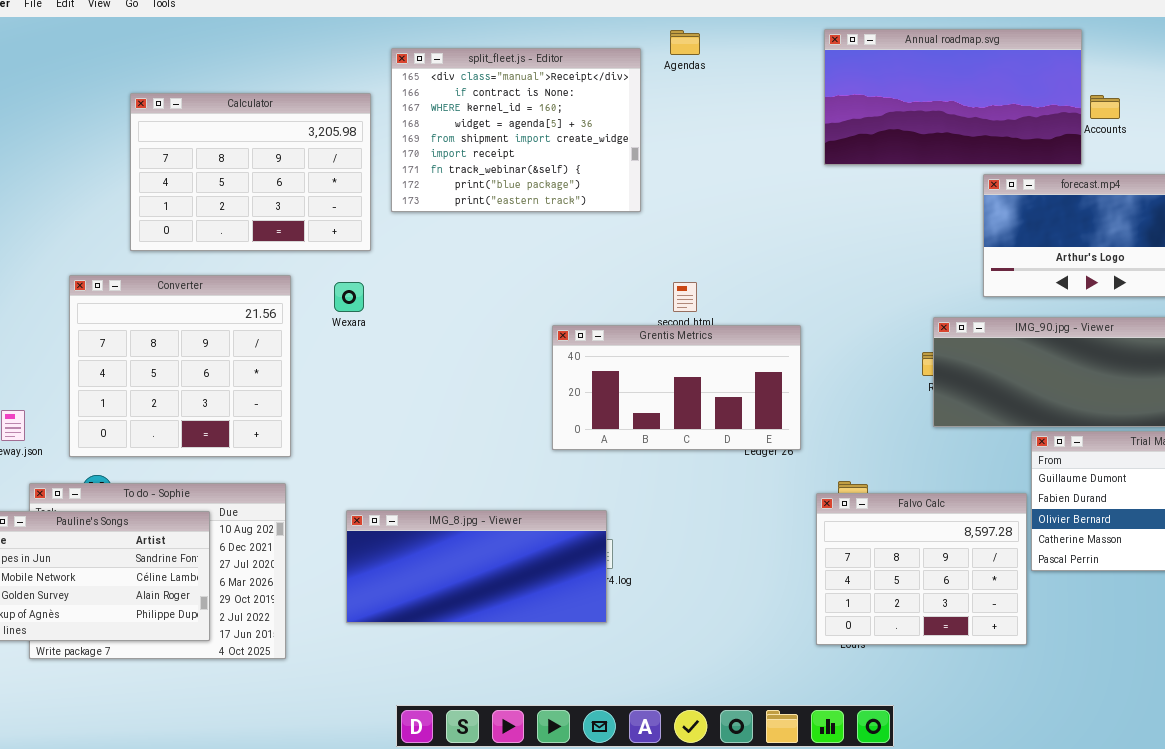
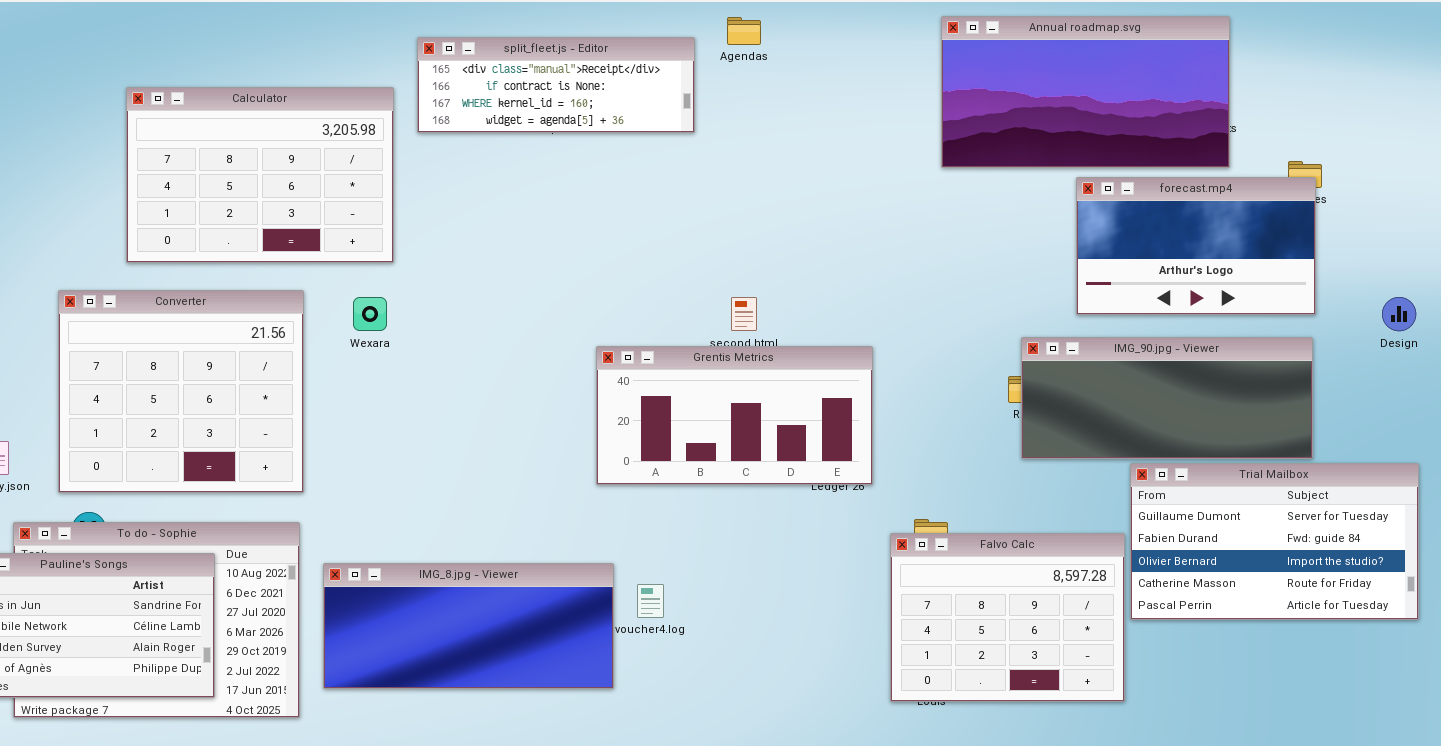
Annual roadmap.svg: [824,29,1082,165] -> [941,16,1230,168], moved
split_fleet.js - Editor: [391,48,641,212] -> [417,37,695,133], resized
IMG_8.jpg - Viewer: [346,510,607,623] -> [323,563,614,689], moved

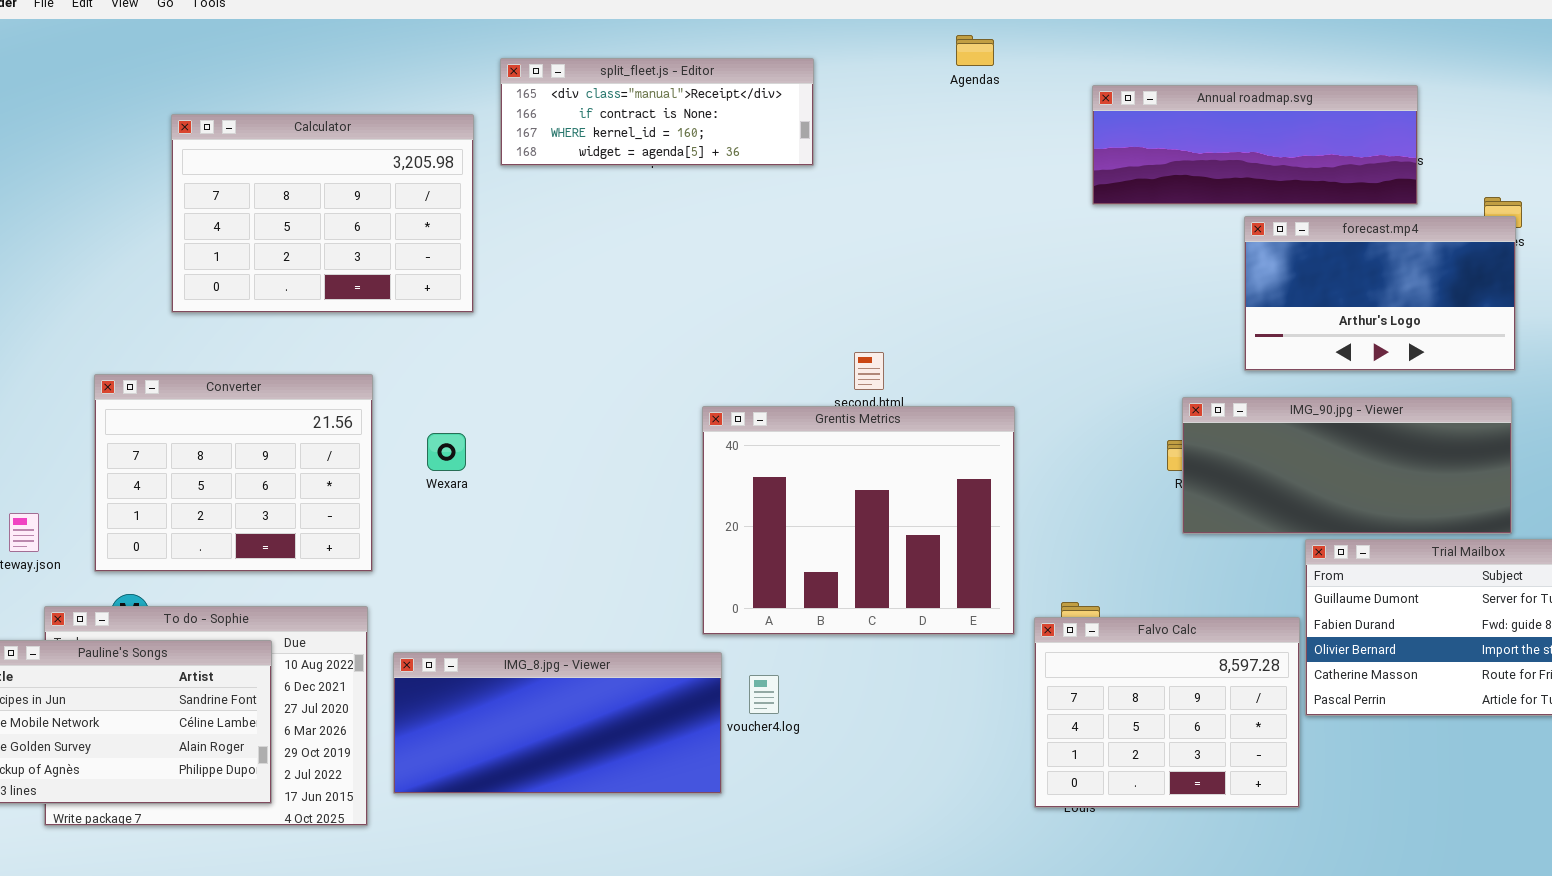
Annual roadmap.svg: [941,16,1230,168] -> [1092,85,1418,205], resized
Agendas: [727,17,761,45] -> [956,35,994,66], moved
Converter: [58,290,304,493] -> [94,374,373,572], resized
Wexara: [353,297,387,331] -> [427,433,466,471], moved
Grentis Metrics: [596,346,873,485] -> [702,406,1015,635], resized

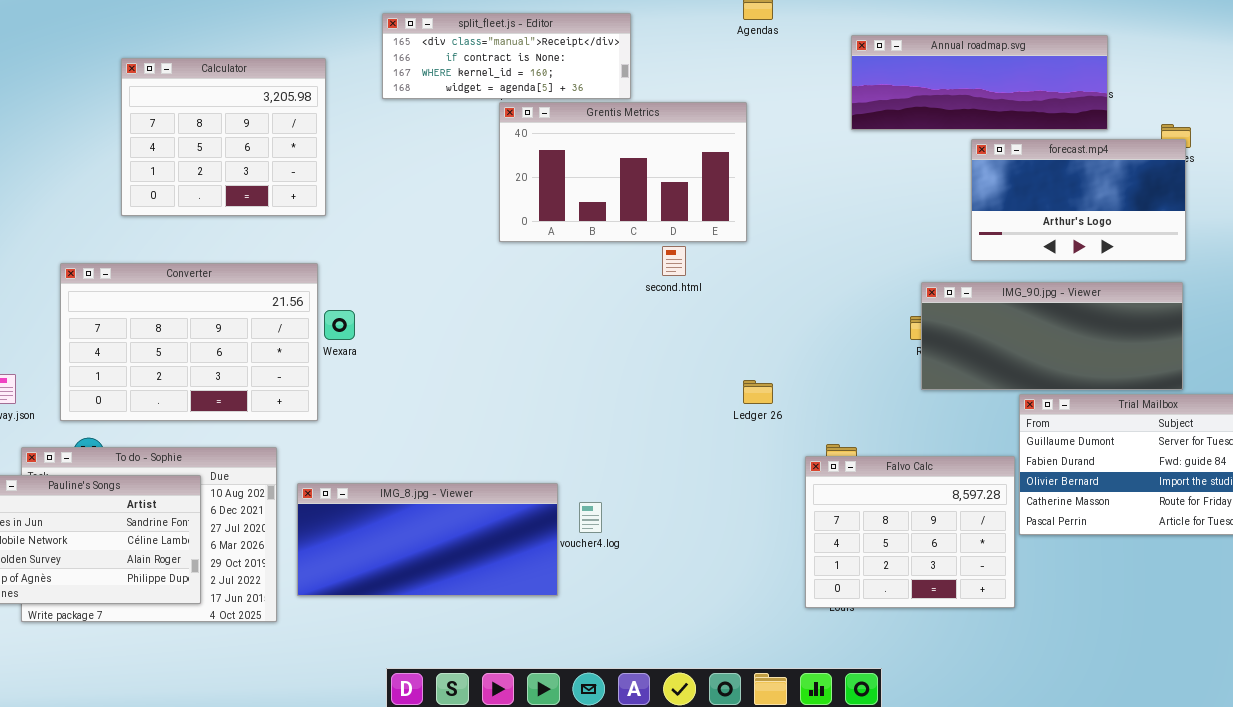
Calculator: [171,114,474,313] -> [121,58,326,216], resized
Converter: [94,374,373,572] -> [60,263,318,421], resized
Grentis Metrics: [702,406,1015,635] -> [499,102,747,242], moved, resized

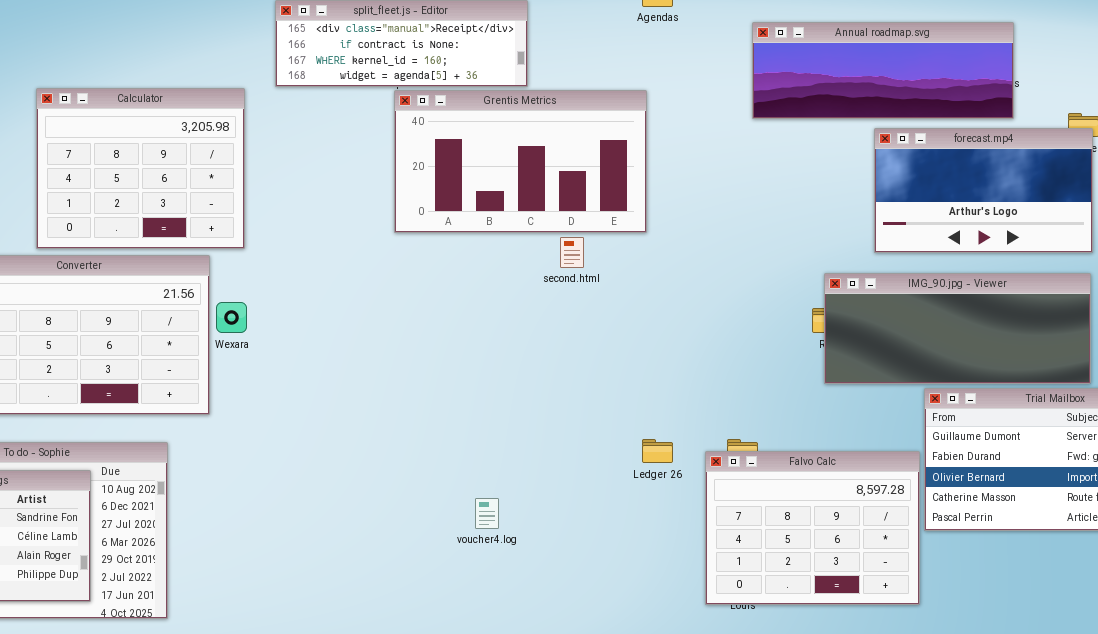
Calculator: [121,58,326,216] -> [36,88,245,249], moved
Ledger 26: [743,380,773,404] -> [642,439,673,463], moved
IMG_8.jpg - Viewer: [297,483,558,596] -> none, closed

